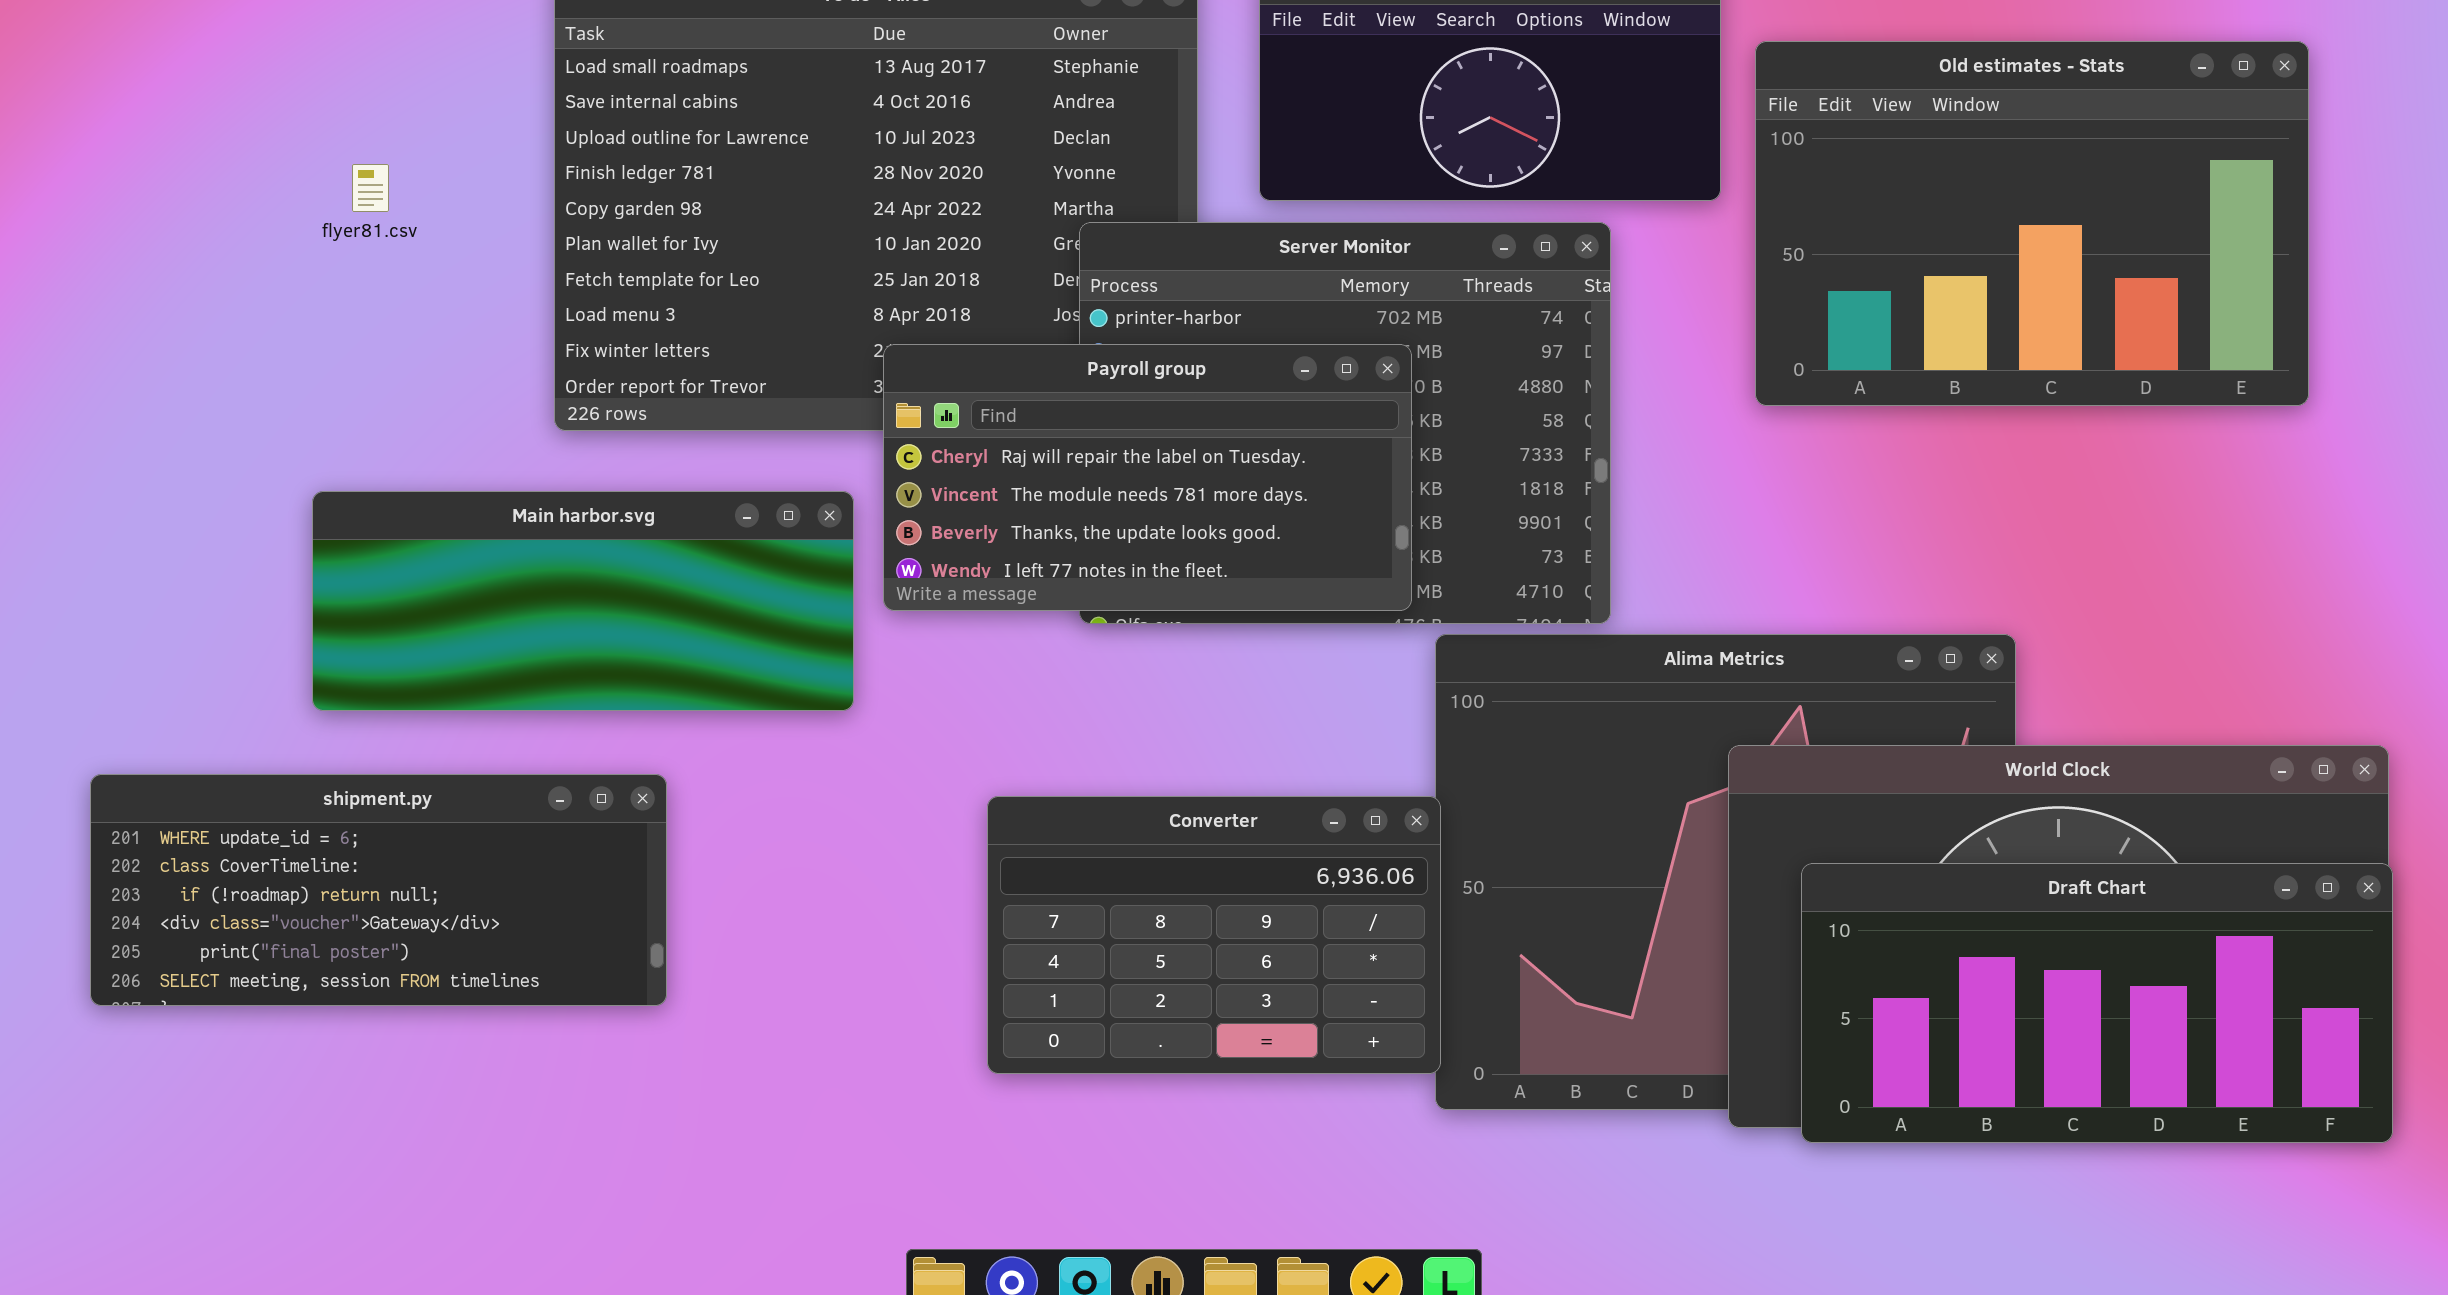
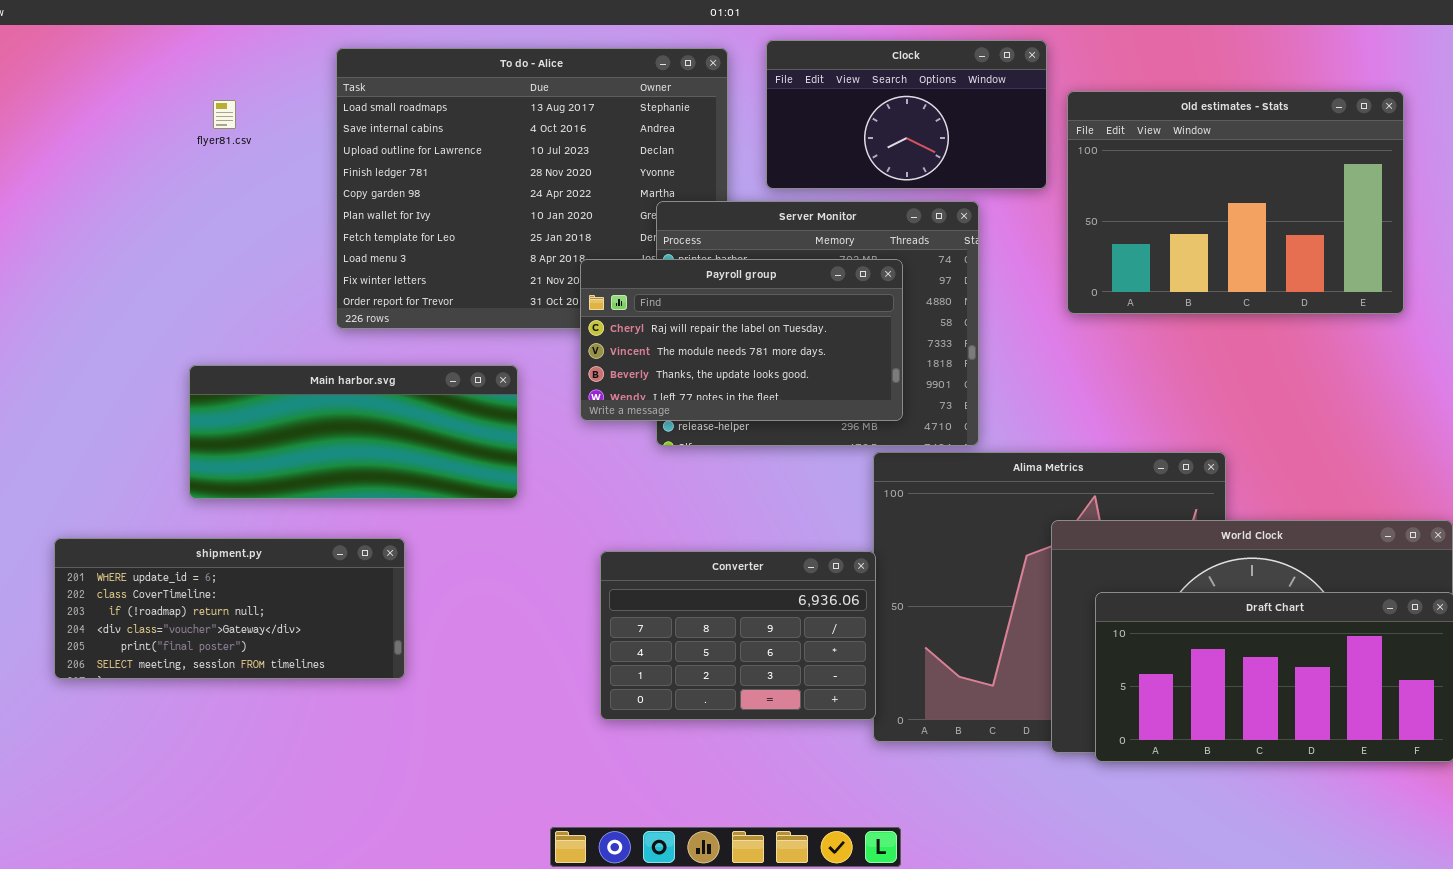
flyer81.csv: [352,164,389,212] -> [213,100,236,129], moved
Payroll group: [883,344,1412,611] -> [580,259,903,421], moved

